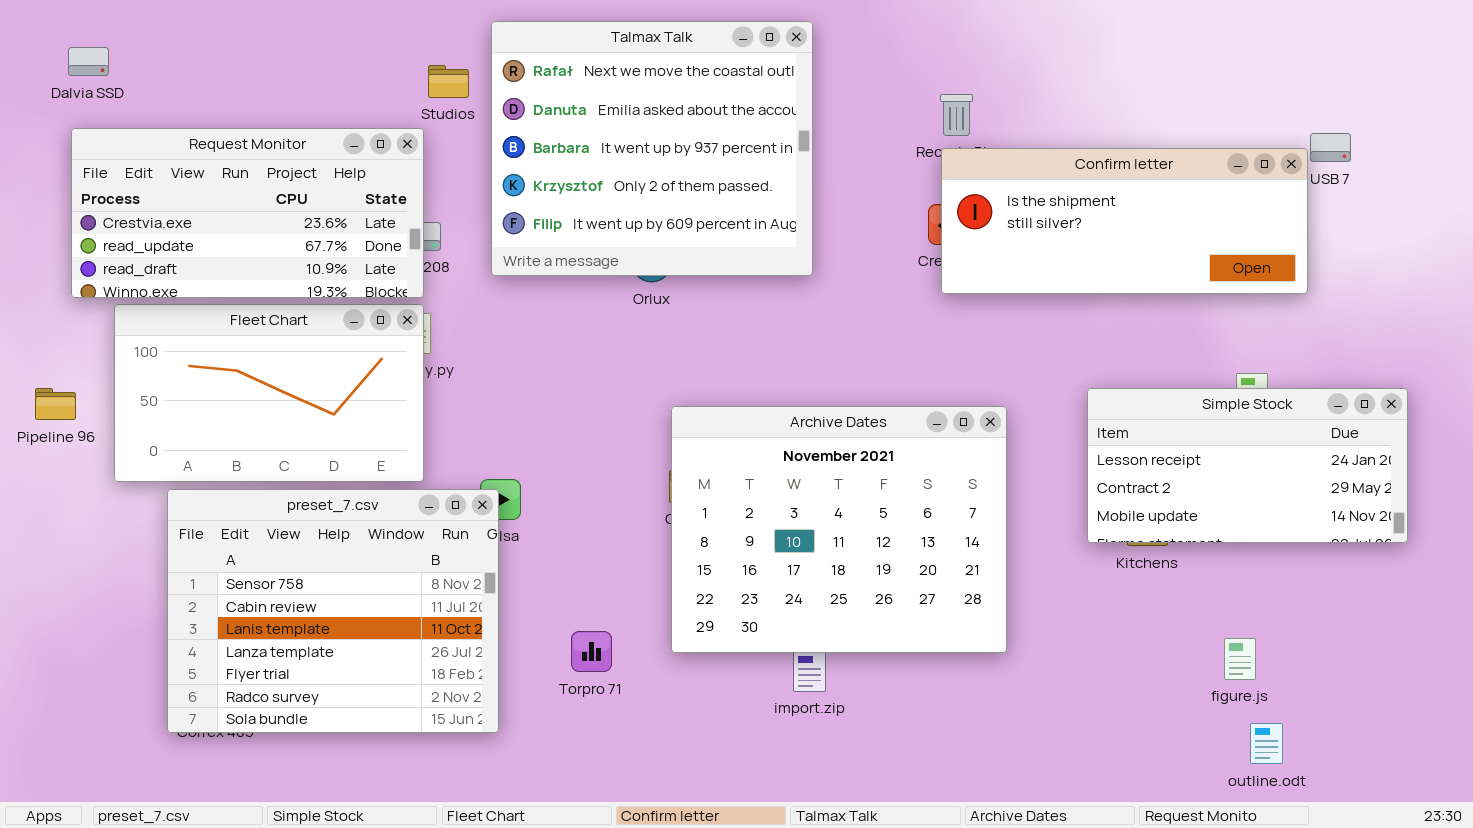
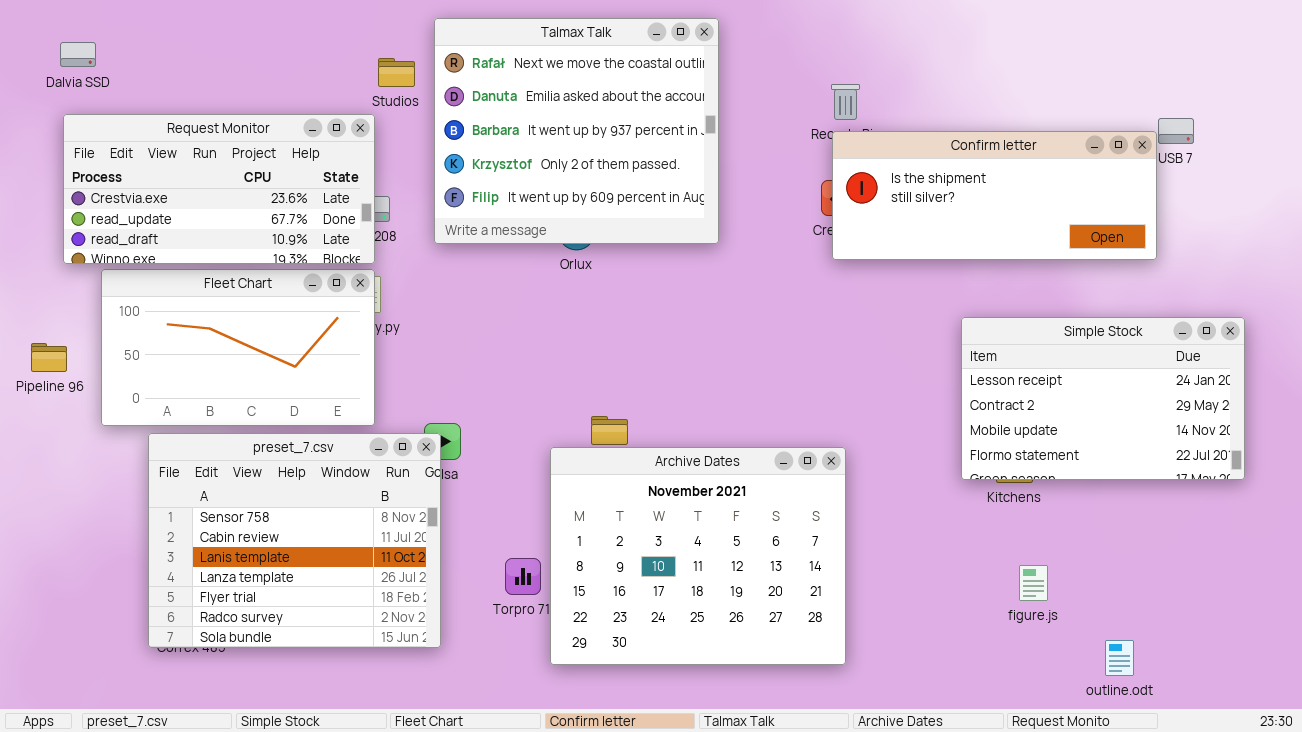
Simple Stock: [1087,388,1408,543] -> [961,317,1245,480], resized
Archive Dates: [671,406,1007,653] -> [550,447,846,665], moved
figure.js: [1224,638,1256,680] -> [1019,565,1048,601], moved

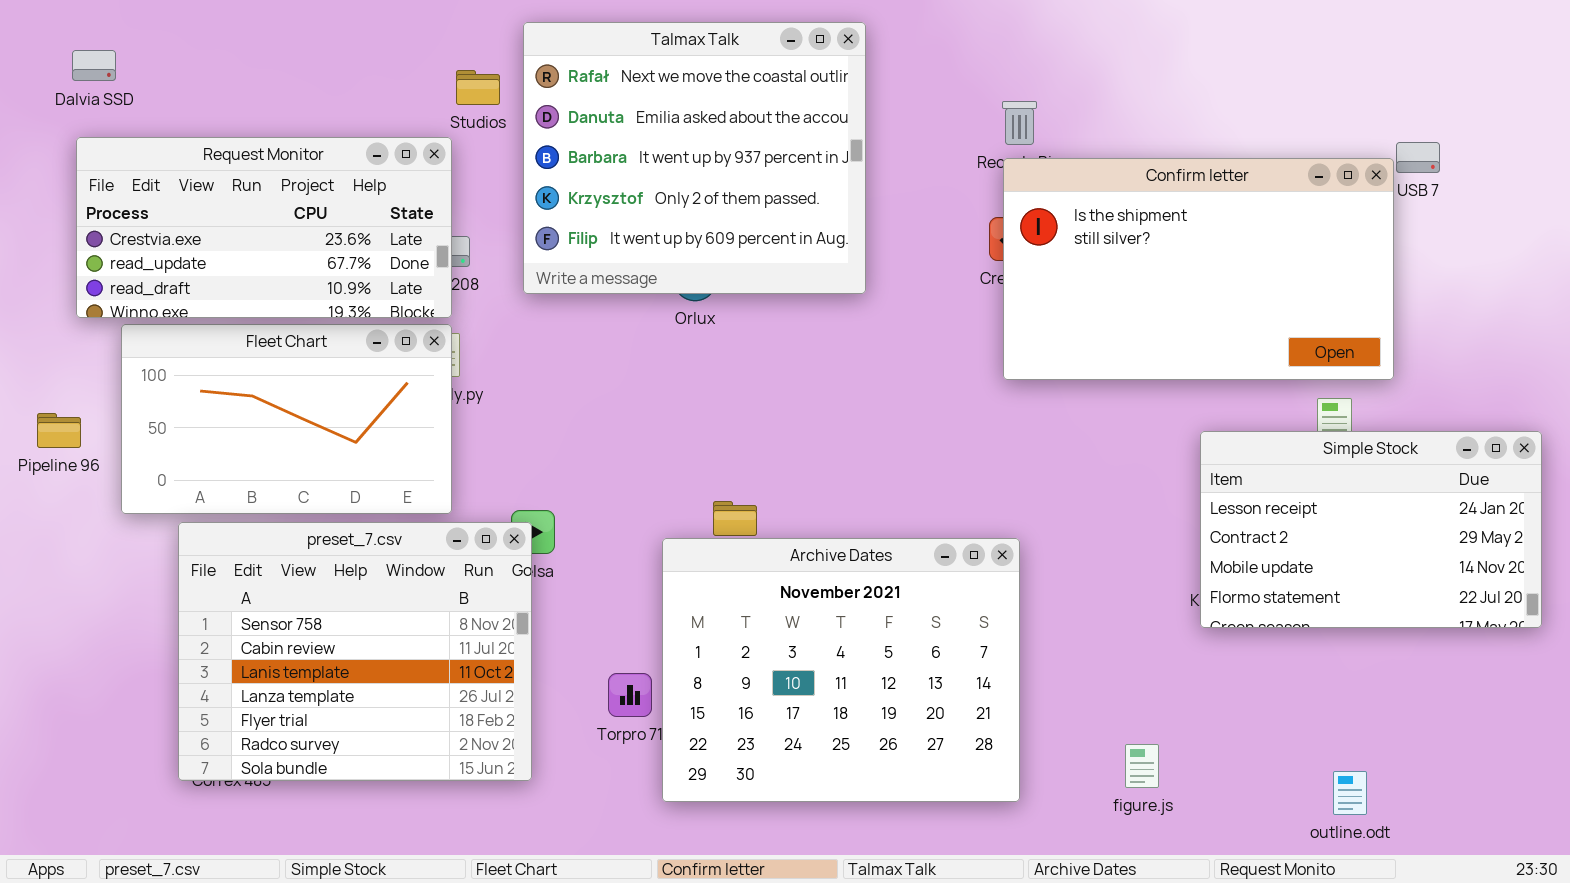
Confirm letter: [832,131,1157,260] -> [1003,158,1394,380], resized
Simple Stock: [961,317,1245,480] -> [1200,431,1542,628], moved
figure.js: [1019,565,1048,601] -> [1125,744,1159,788], moved

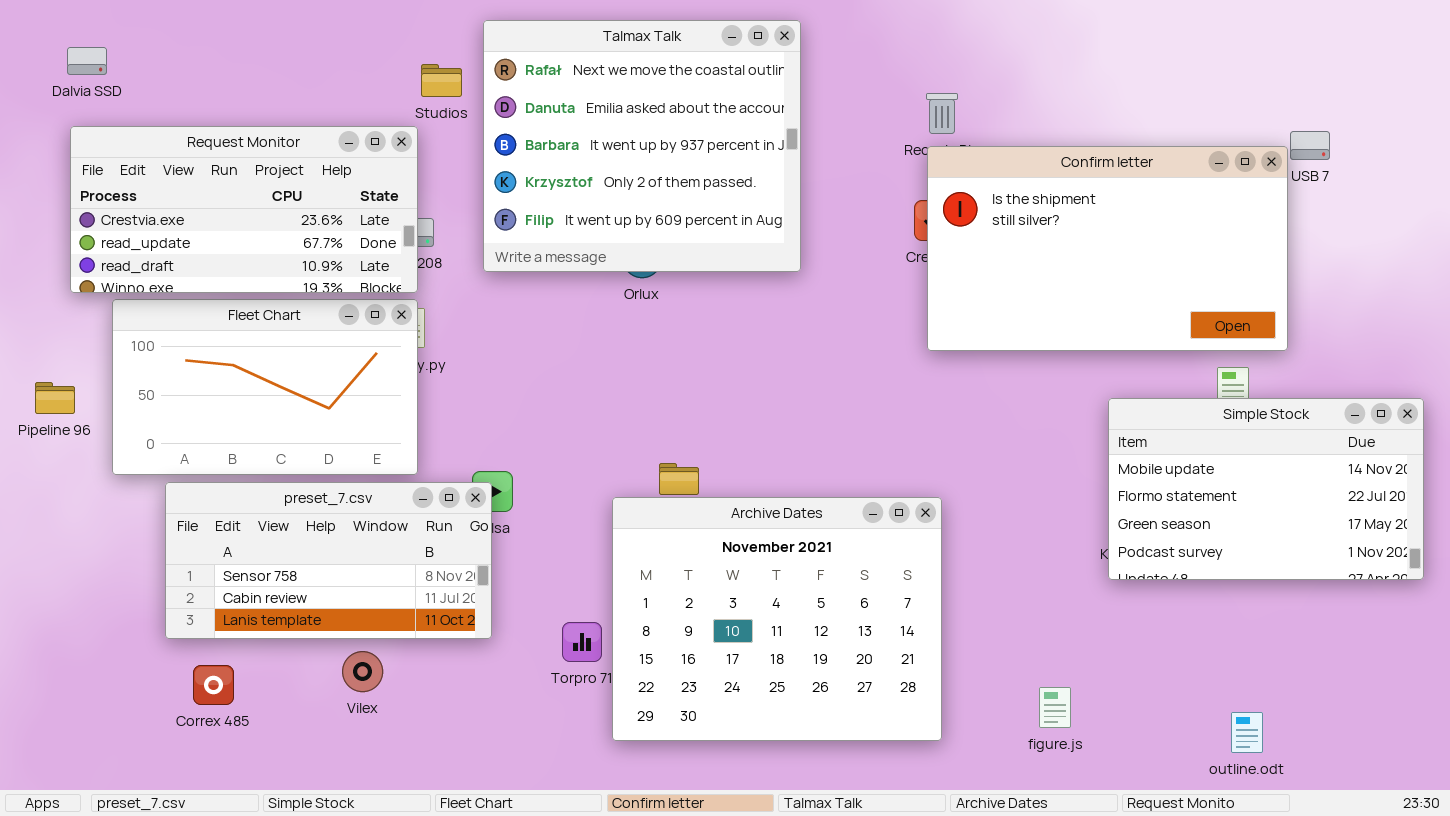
Simple Stock: [1200,431,1542,628] -> [1108,398,1424,580], scrolled down 2 rows
preset_7.csv: [178,522,532,781] -> [165,482,492,639], resized

